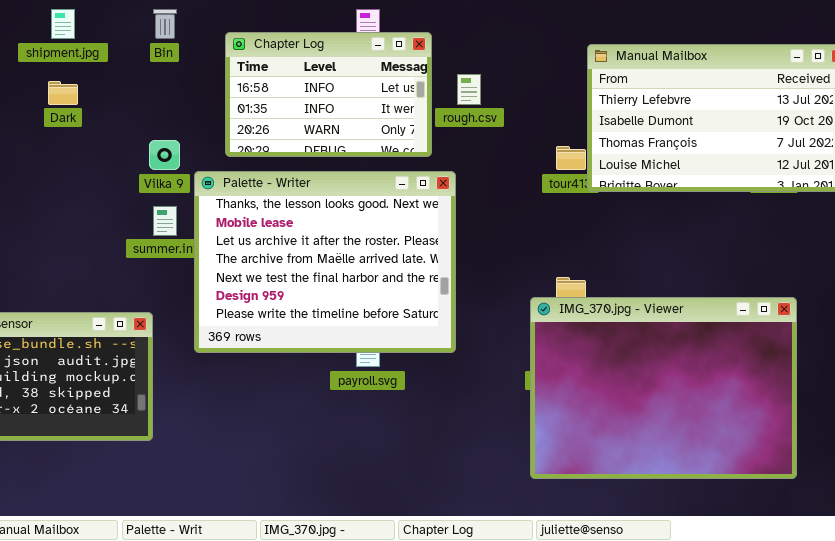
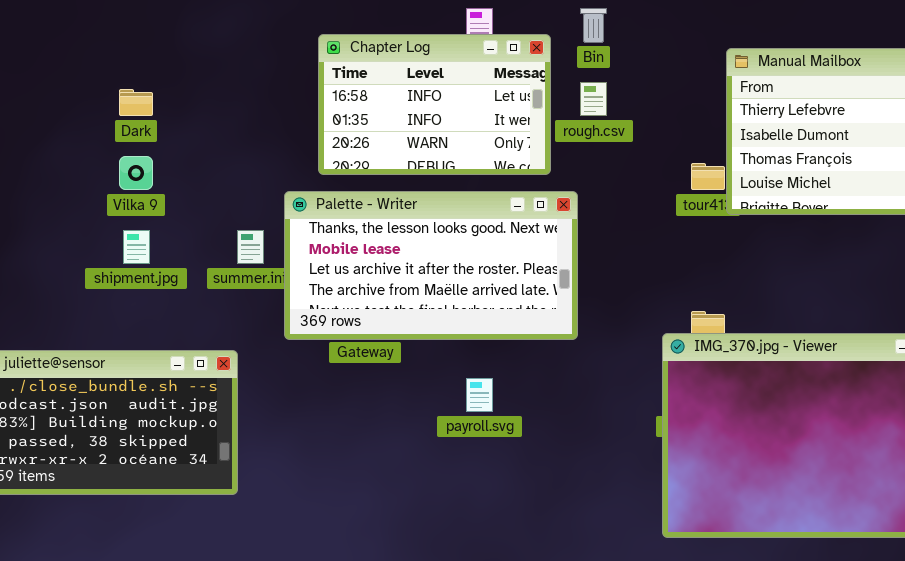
shipment.jpg: [51,9,75,39] -> [123,230,150,264], moved
Bin: [153,9,177,39] -> [580,8,607,43], moved
Vilka 9: [149,140,180,170] -> [119,156,153,190], moved
Palette - Writer: [194,171,456,353] -> [284,191,578,340], resized

